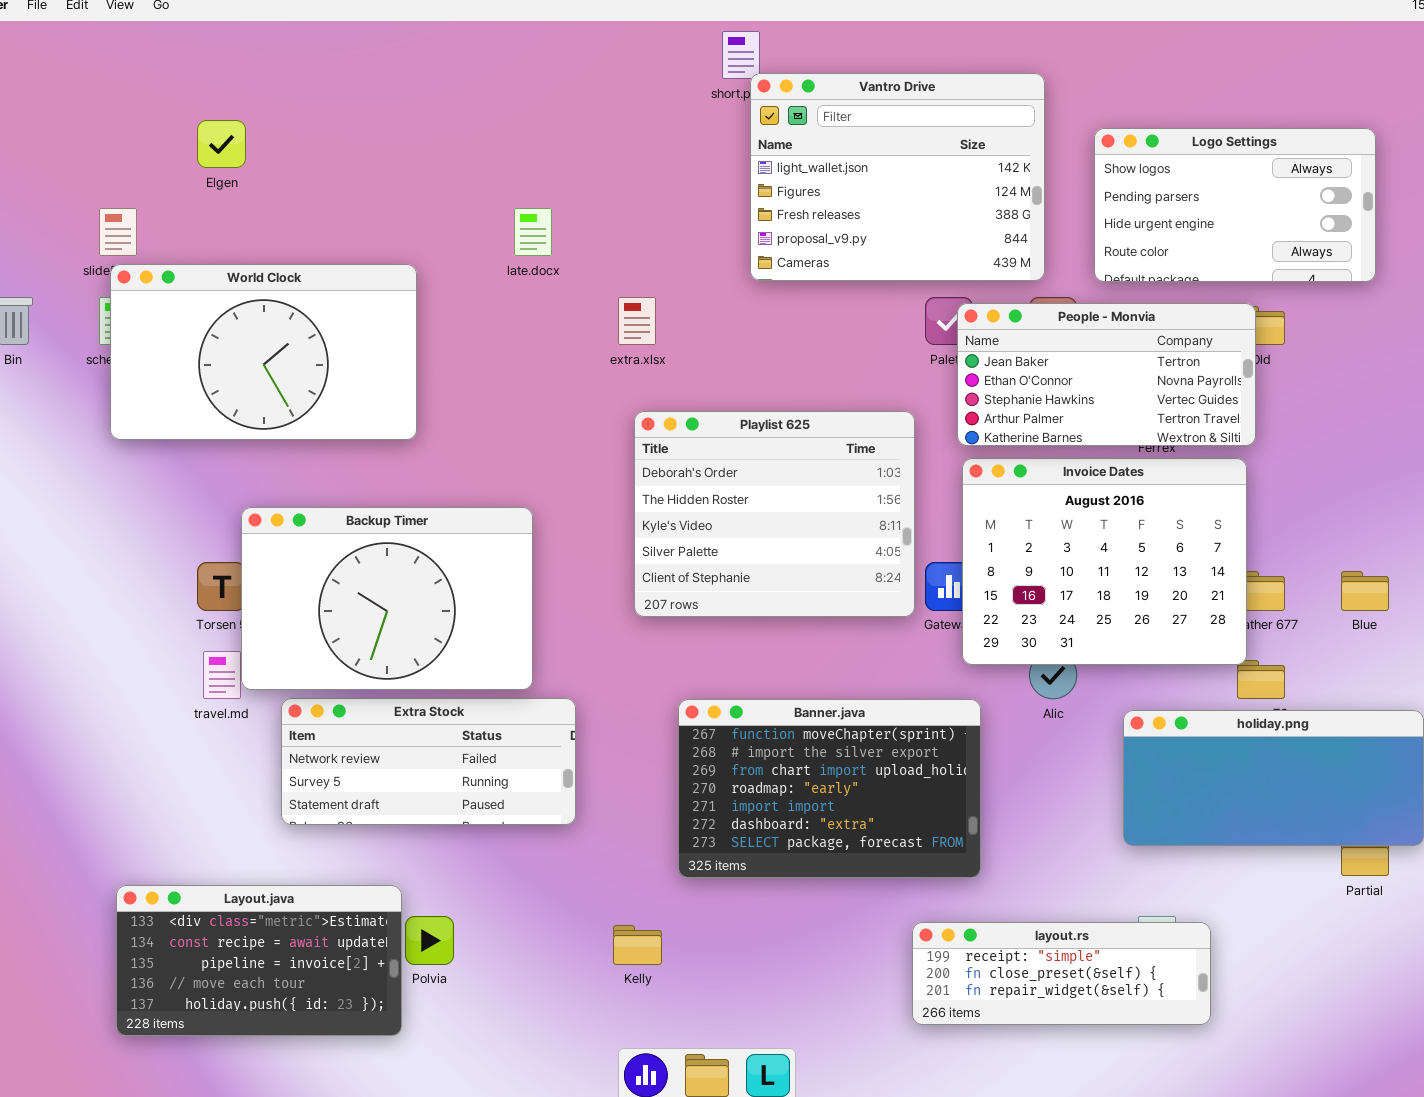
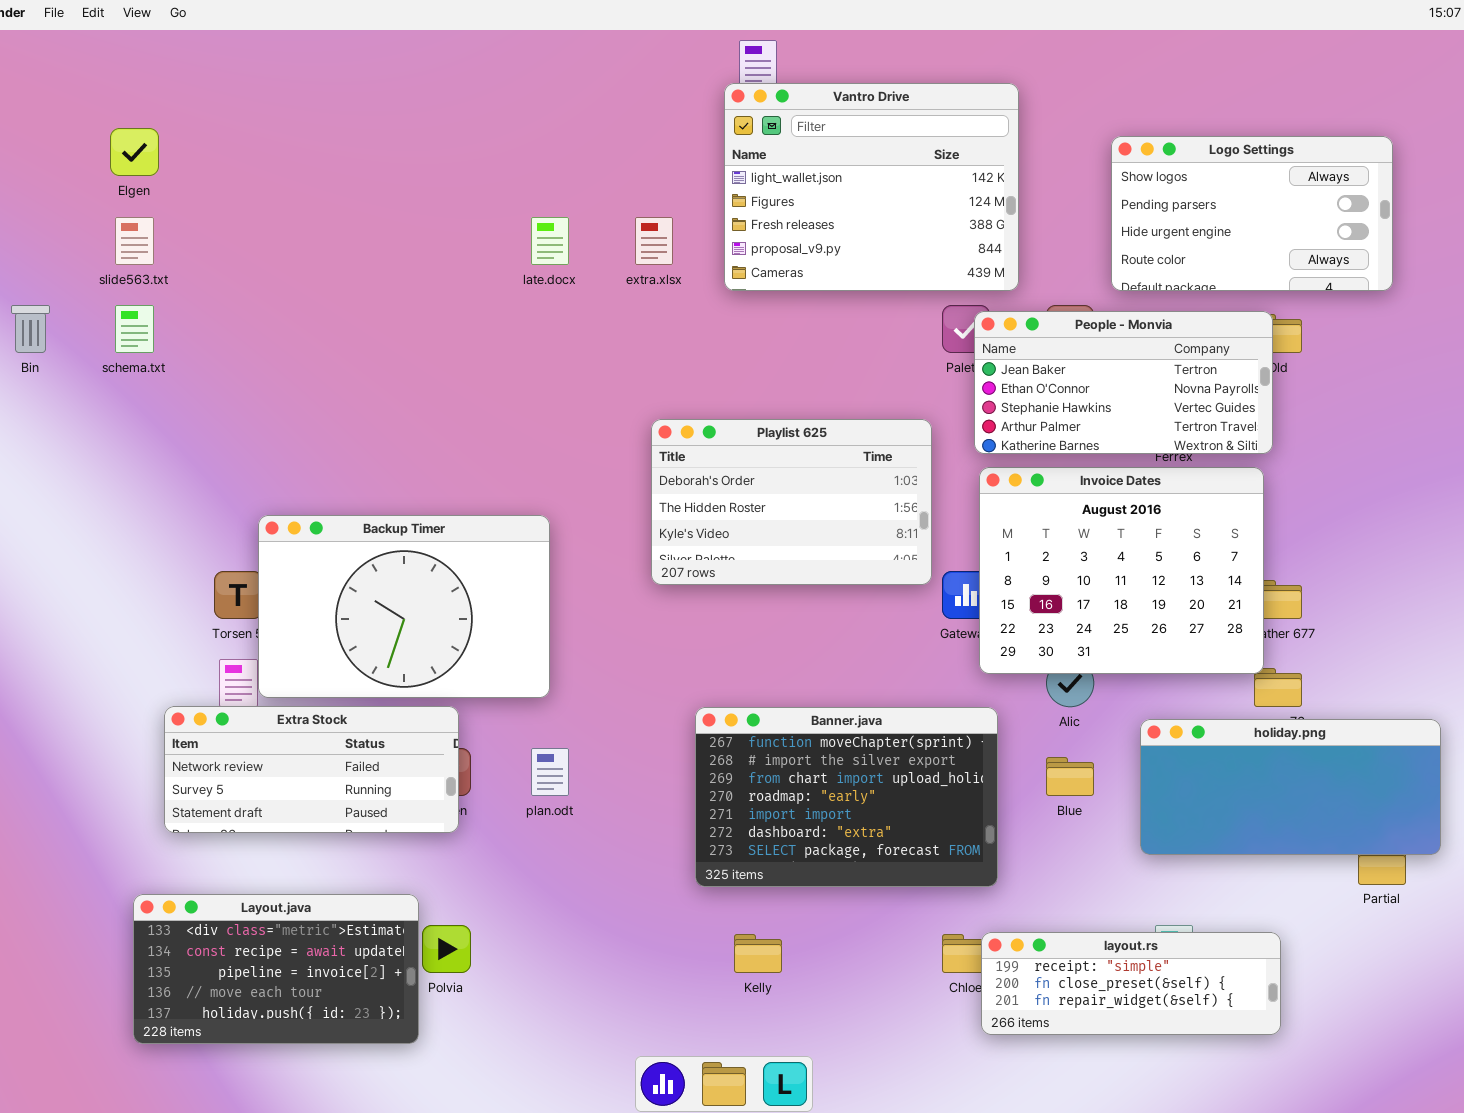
Vantro Drive: [750,73,1045,281] -> [724,83,1019,291], moved
Elgen: [197,120,246,168] -> [110,128,159,176], moved
World Clock: [110,264,417,440] -> none, closed
extra.xlsx: [618,297,656,345] -> [635,217,673,265], moved
Playlist 625: [634,411,915,617] -> [651,419,932,585], resized
Blue: [1341,571,1389,611] -> [1046,757,1094,796], moved
Extra Stock: [281,698,576,825] -> [164,706,459,833], moved
layout.rs: [912,922,1211,1025] -> [981,932,1281,1035], moved
Kelly: [613,925,662,965] -> [734,934,782,973], moved

